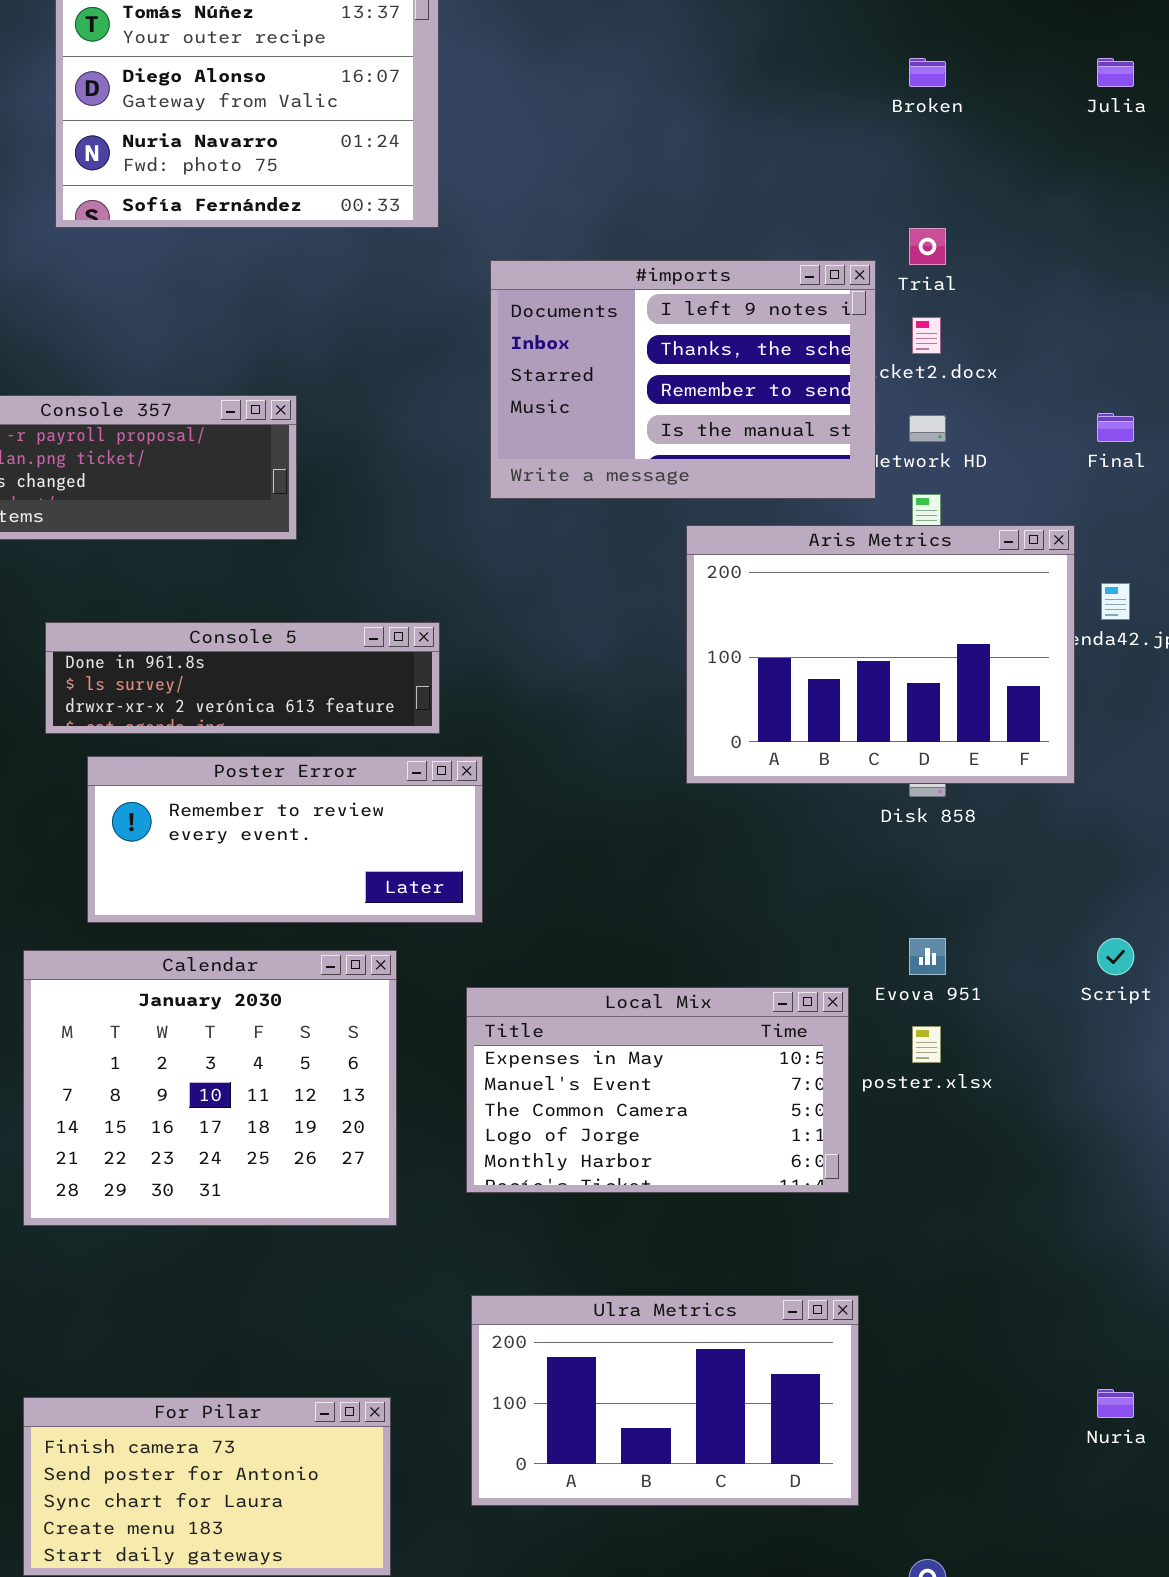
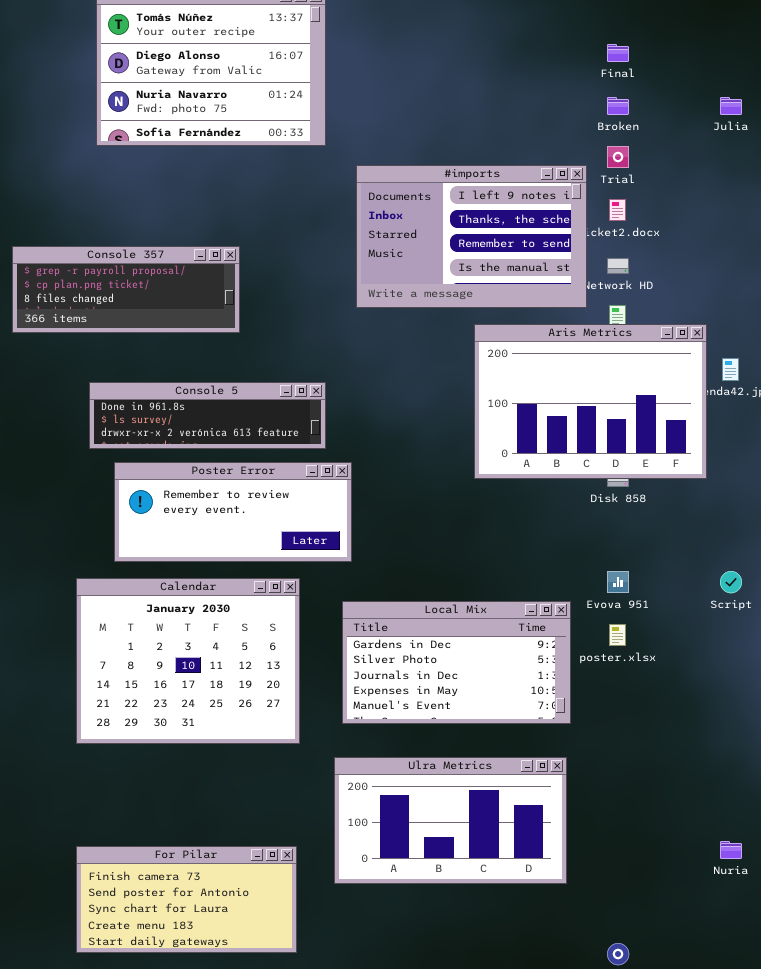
Broken: [909,58,946,87] -> [607,97,629,115], moved
Julia: [1097,58,1134,87] -> [720,97,742,115], moved
Final: [1097,413,1134,442] -> [607,44,629,62], moved
Local Mix: [466,987,849,1193] -> [342,601,571,724], scrolled up 3 rows
Ulra Metrics: [471,1295,859,1506] -> [334,757,567,884], moved

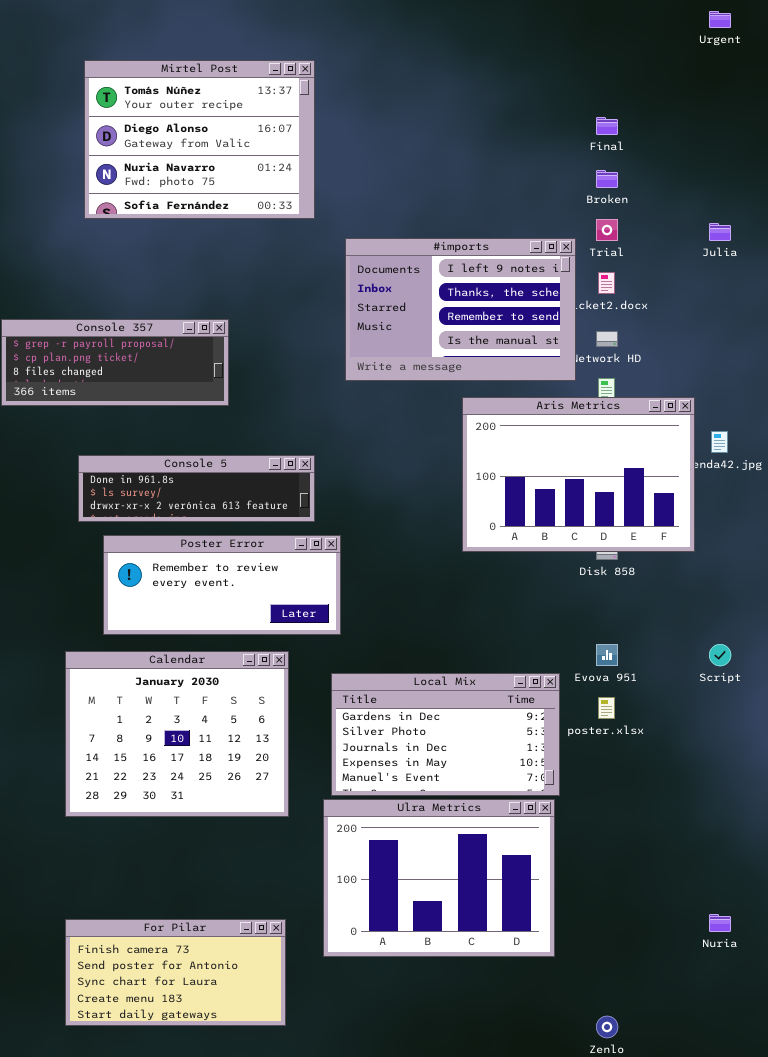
Julia: [720,97,742,115] -> [709,223,731,241], moved
Ulra Metrics: [334,757,567,884] -> [323,799,555,957], resized

